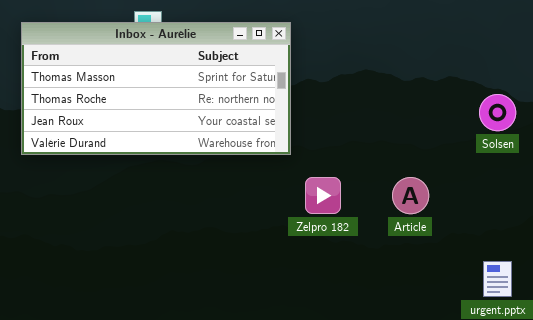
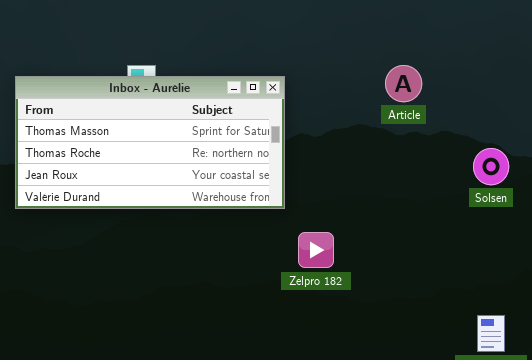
Article: [392,177,429,214] -> [385,65,422,102], moved

